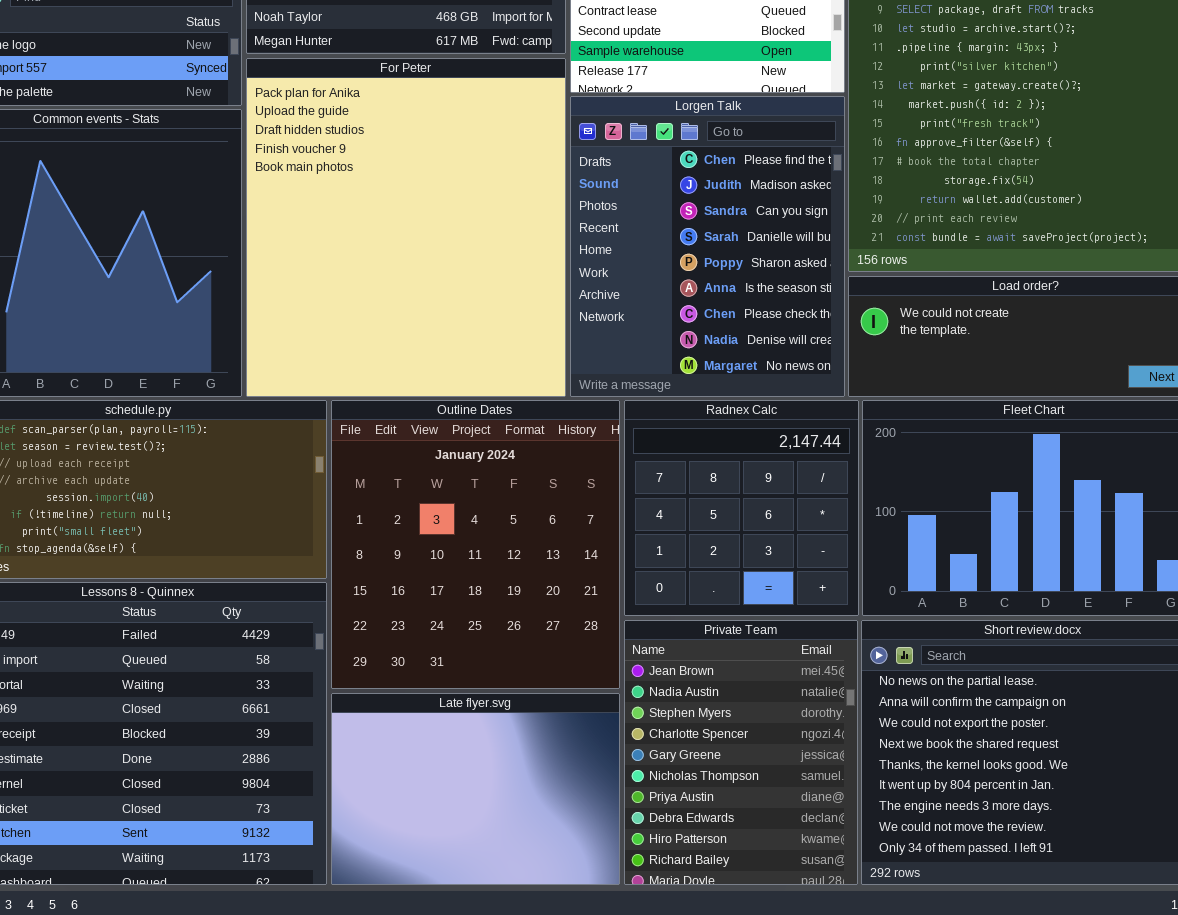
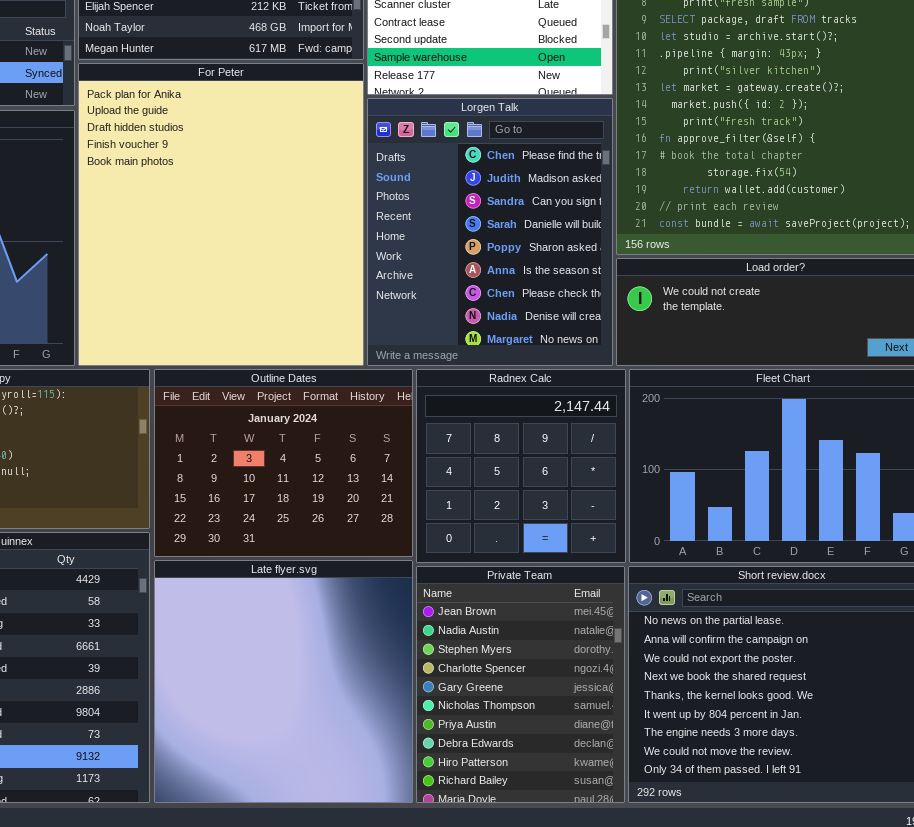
Outline Dates: [331,400,620,689] -> [154,369,413,557], resized
Late flyer.svg: [331,693,620,885] -> [154,560,413,803], resized

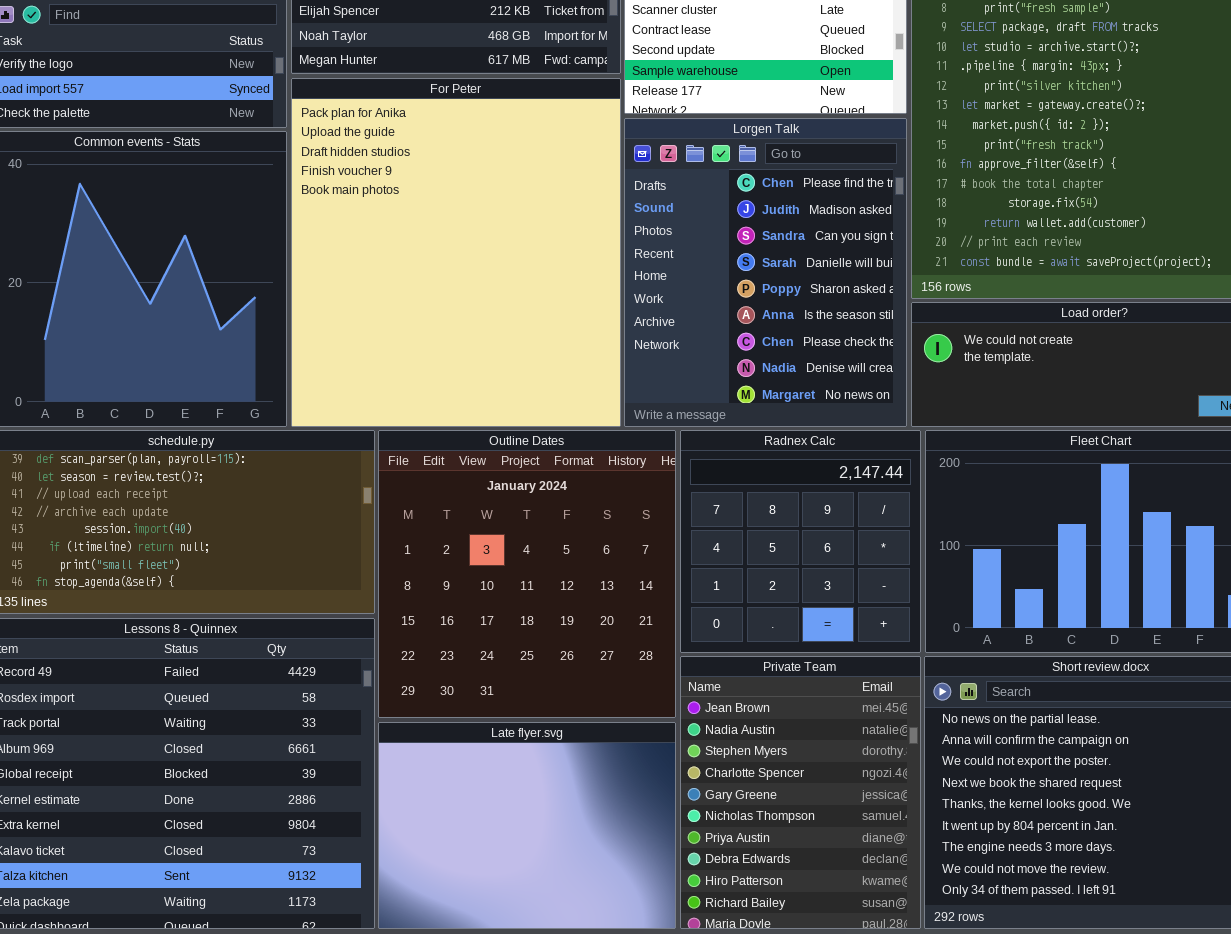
Outline Dates: [154,369,413,557] -> [378,430,676,718], resized
Late flyer.svg: [154,560,413,803] -> [378,722,676,929], resized

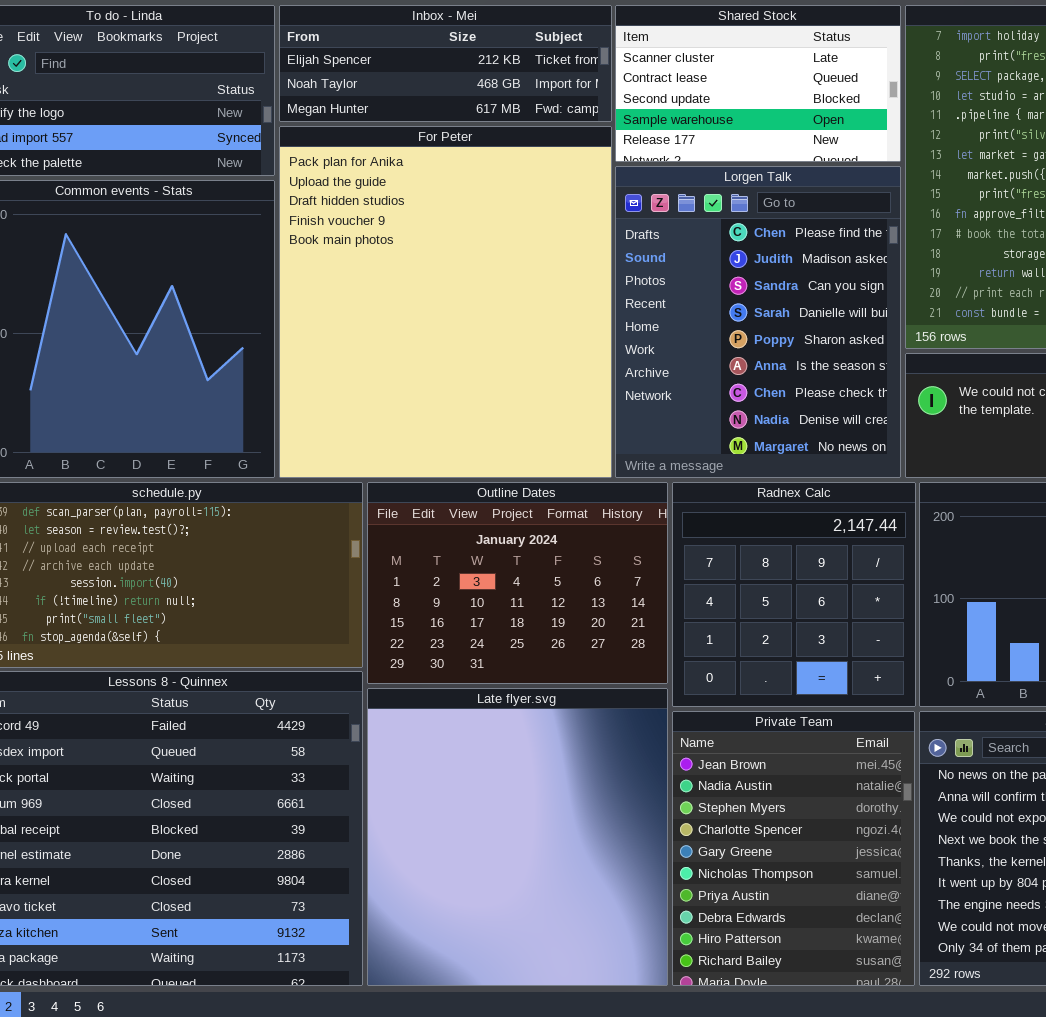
Outline Dates: [378,430,676,718] -> [367,482,668,684], resized
Late flyer.svg: [378,722,676,929] -> [367,688,668,986], resized

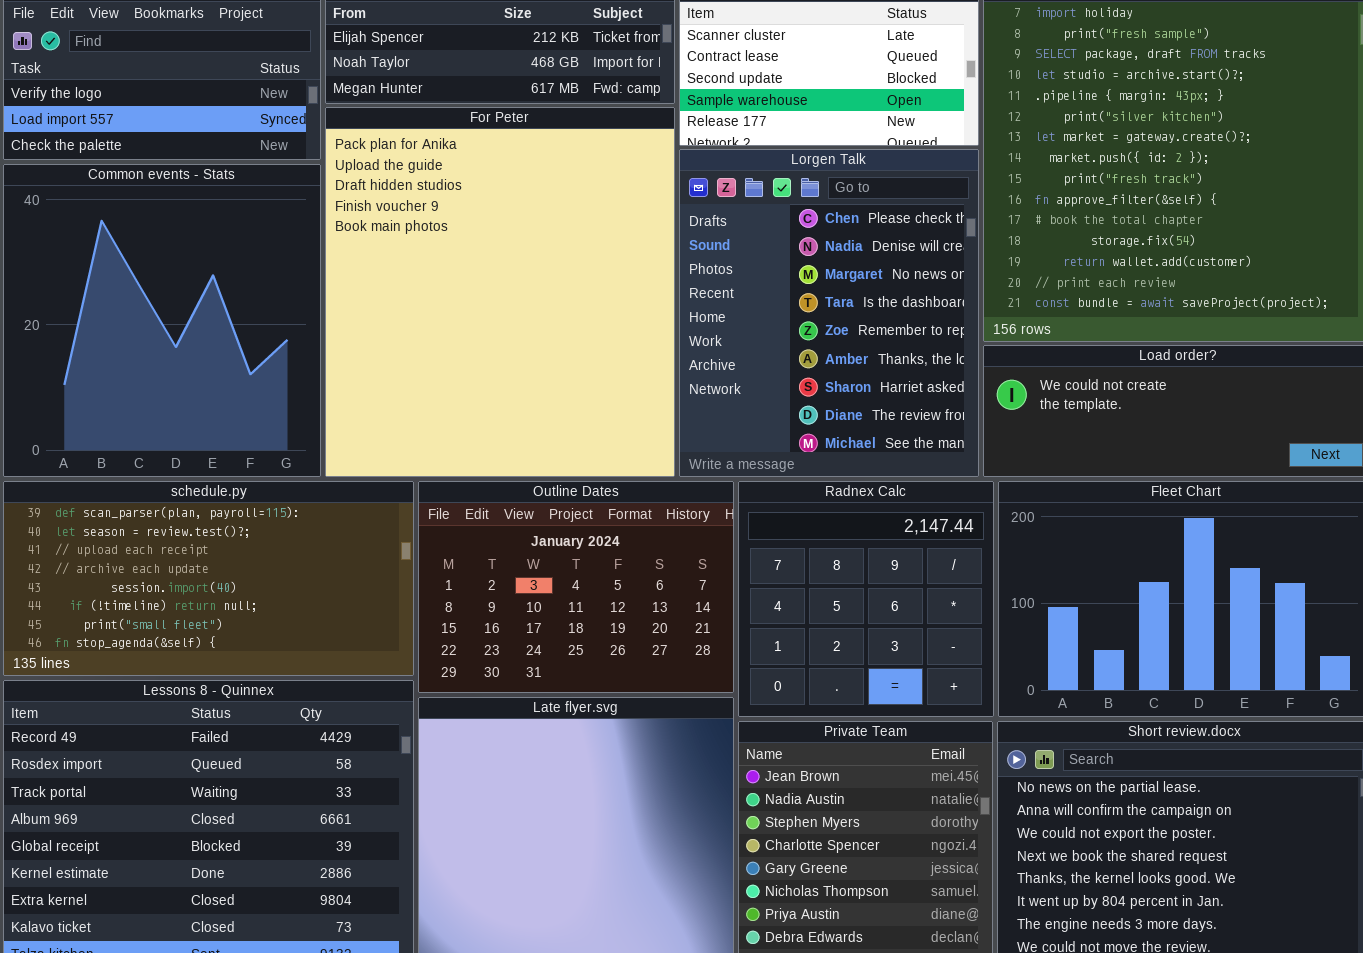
Lorgen Talk: [615,166,901,478] -> [679,149,979,477], scrolled down 6 rows

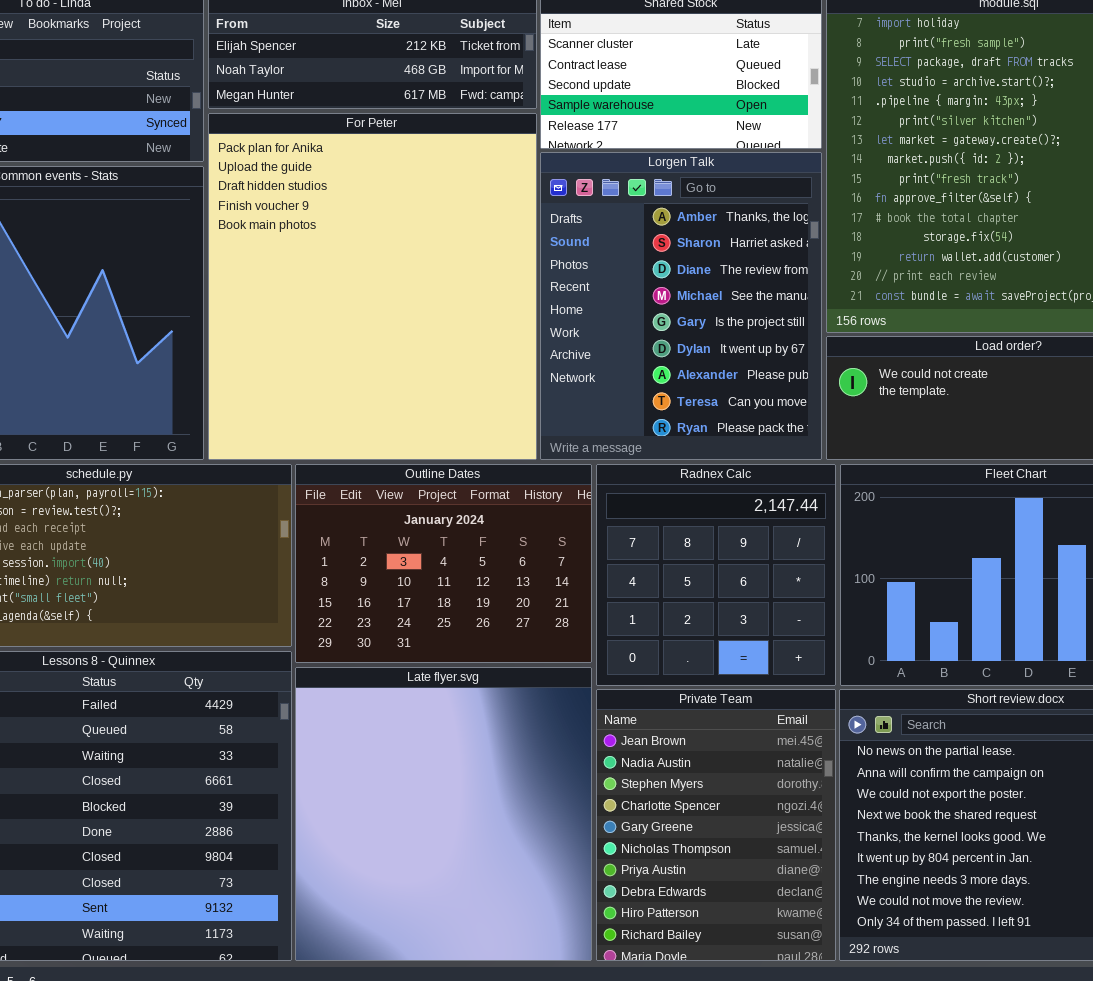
Lorgen Talk: [679,149,979,477] -> [540,152,822,460], scrolled down 5 rows

